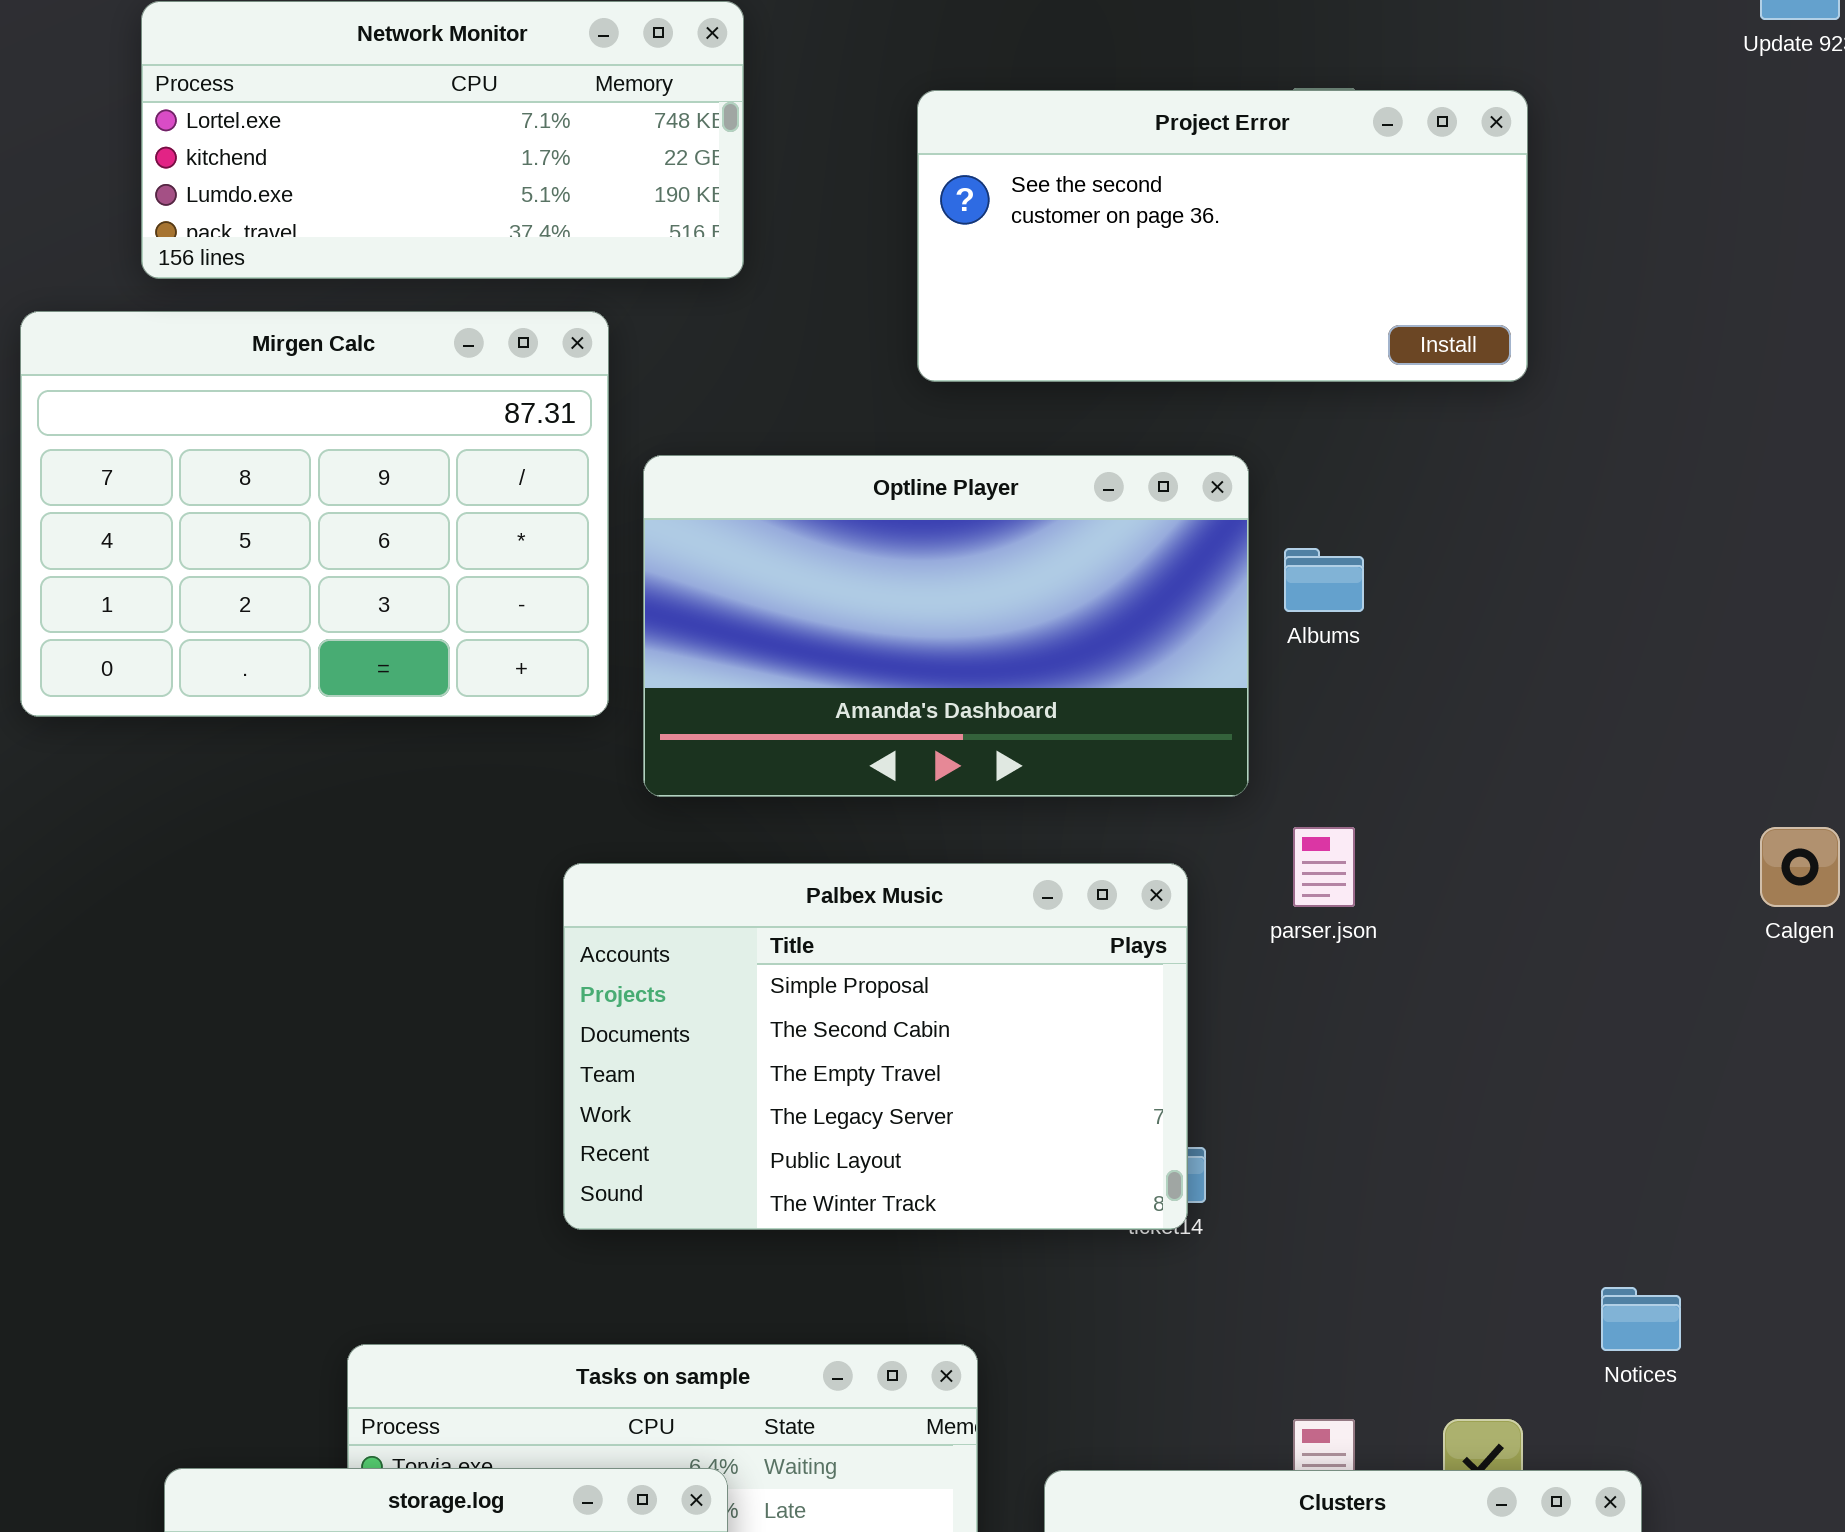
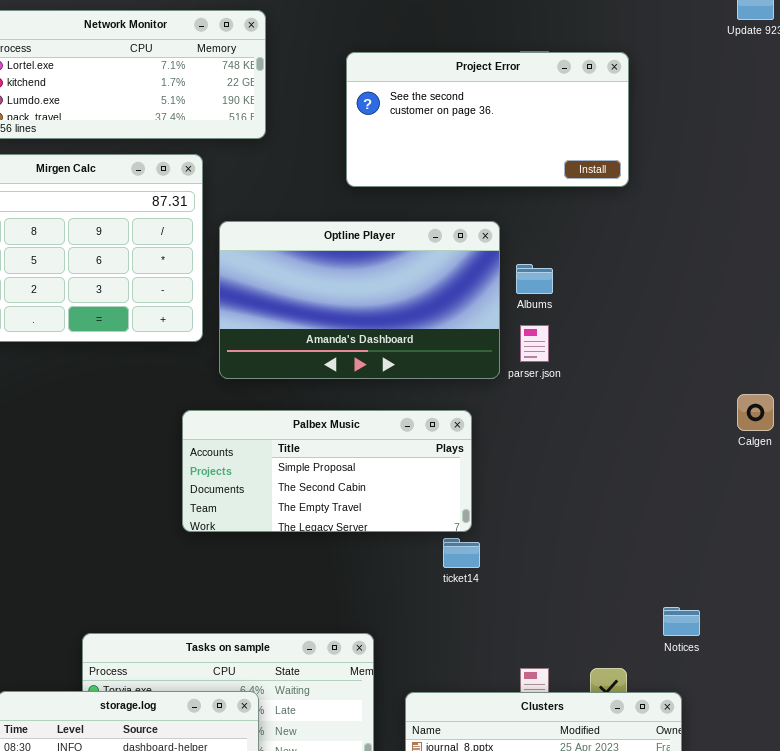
parser.json: [1293,827,1355,907] -> [520,325,549,362], moved
Palbex Music: [563,863,1188,1230] -> [182,410,472,532], resized

